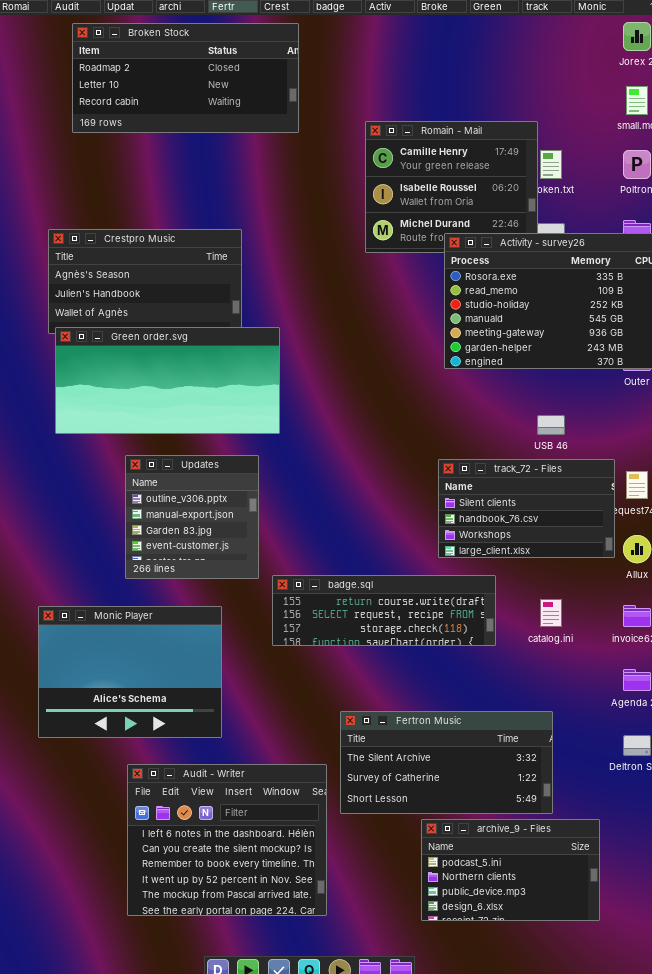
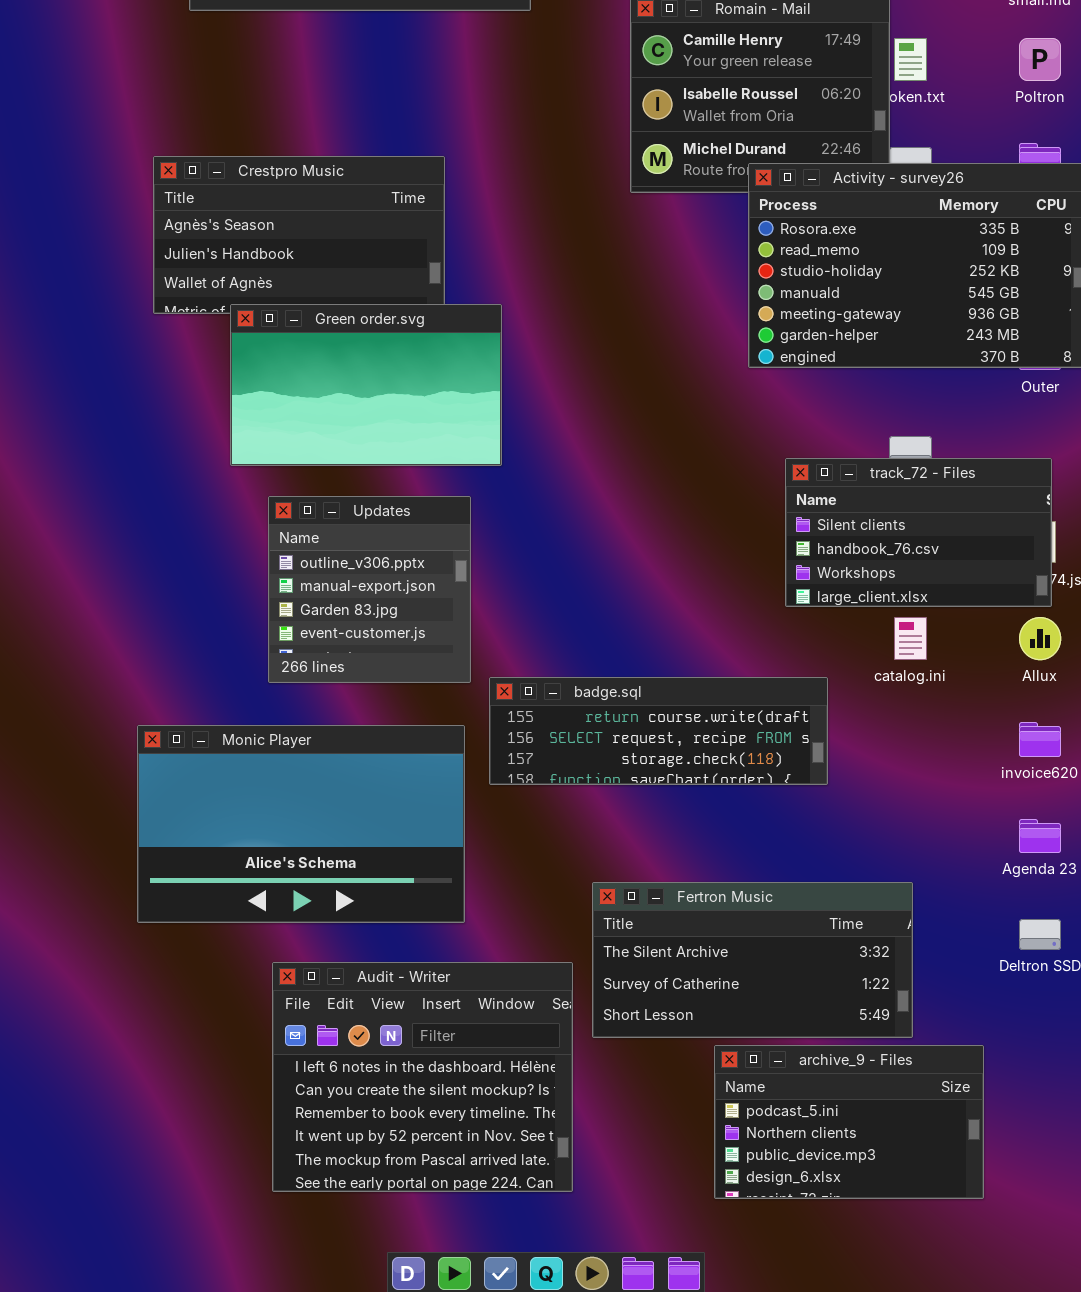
Green order.svg: [55,327,280,434] -> [230,304,502,466], resized
track_72 - Files: [438,459,615,558] -> [785,458,1052,607], moved
catalog.ini: [540,599,562,627] -> [894,617,927,660], moved
Monic Player: [38,606,222,738] -> [137,725,465,923], resized

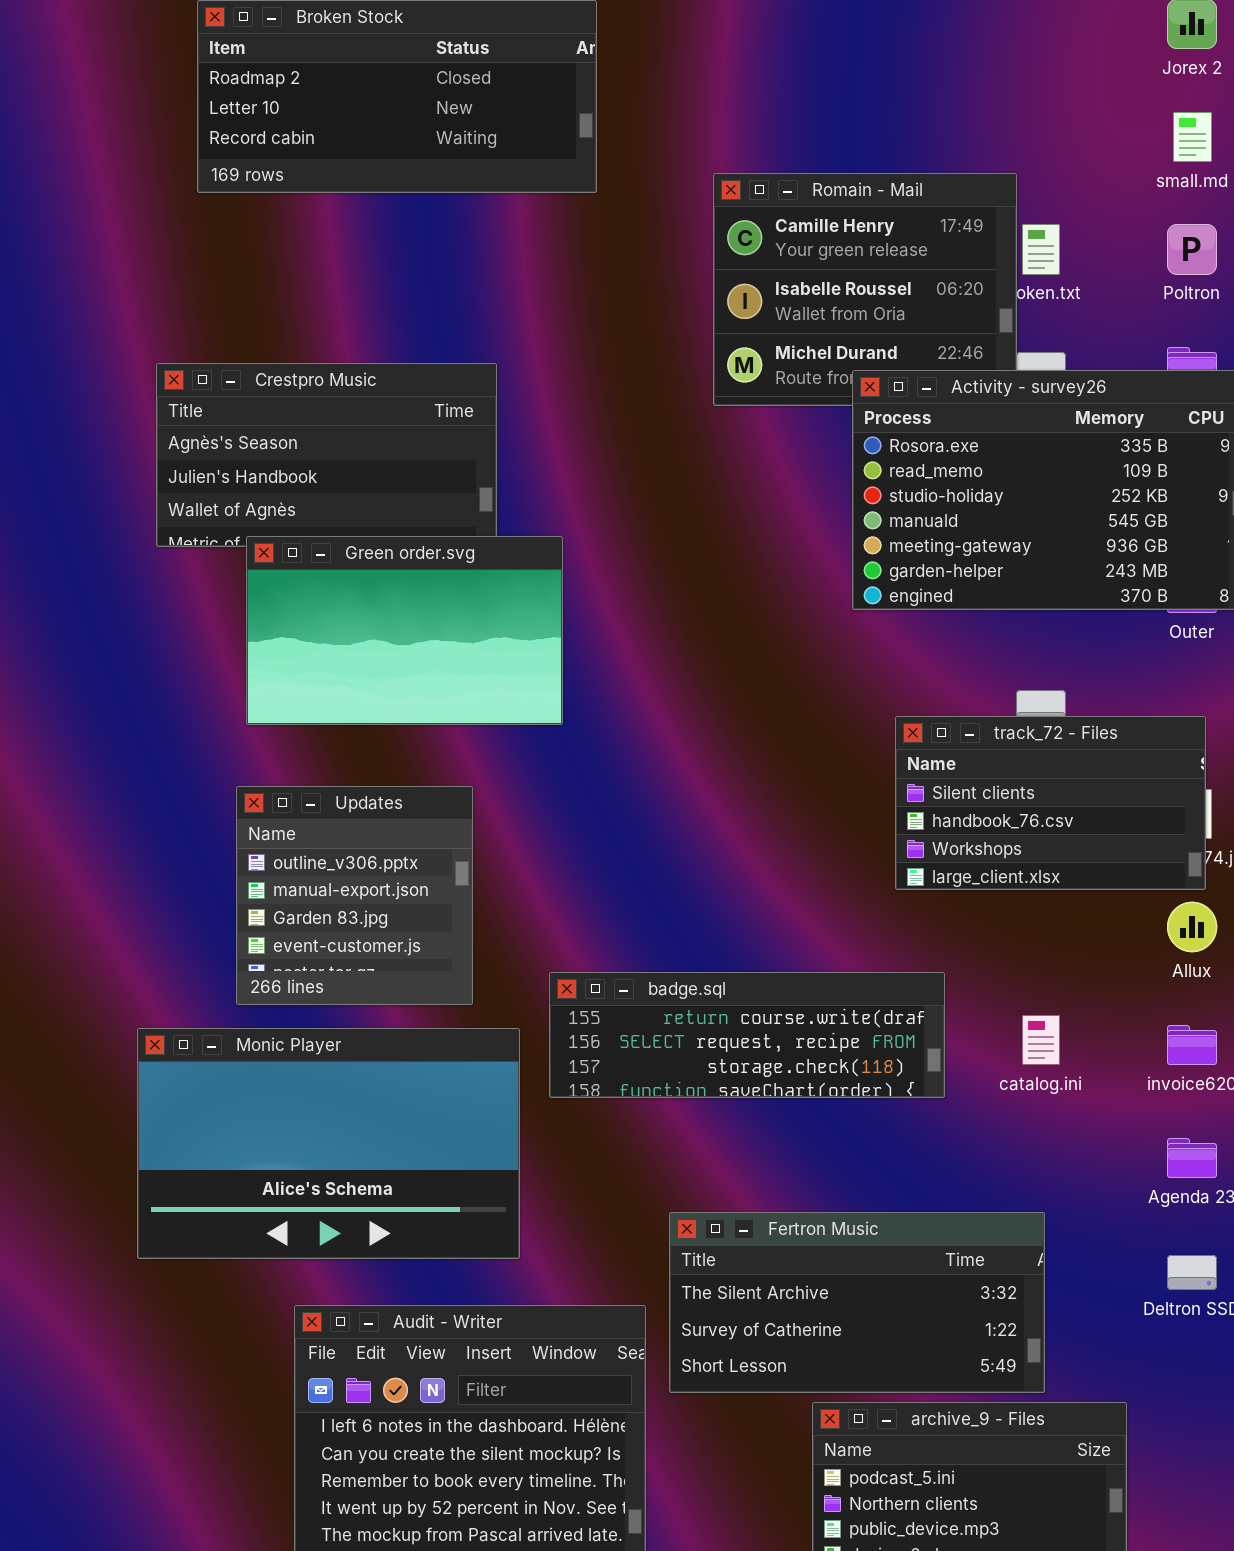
Updates: [268,496,471,683] -> [236,786,473,1005], moved
catalog.ini: [894,617,927,660] -> [1022,1015,1060,1065], moved

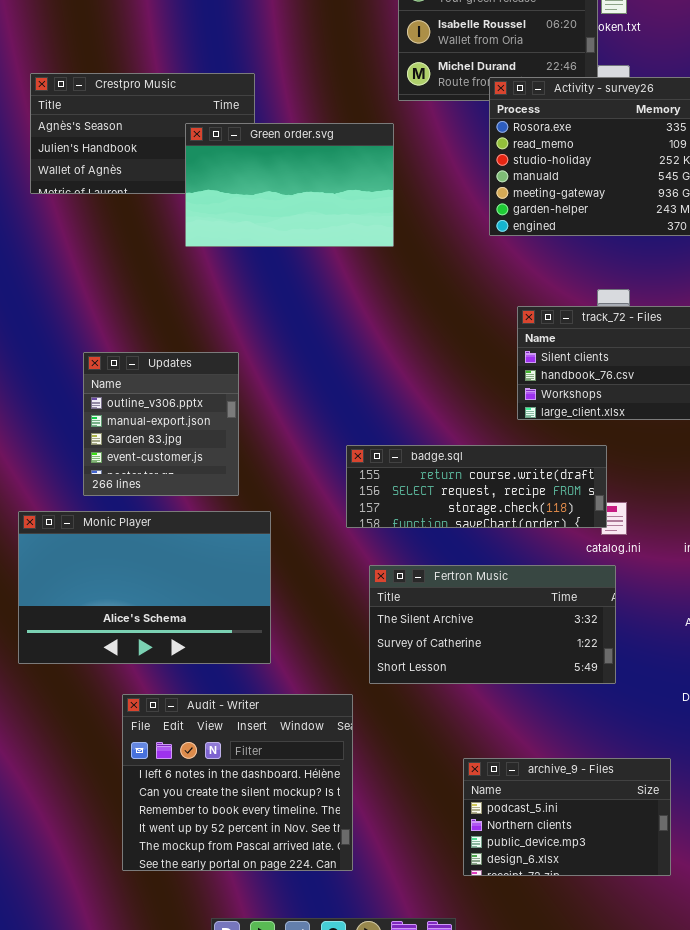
Green order.svg: [246,536,563,725] -> [185,123,394,247], moved
badge.sql: [549,972,945,1098] -> [346,445,607,528], moved
Fertron Music: [669,1212,1045,1393] -> [369,565,616,684], moved

